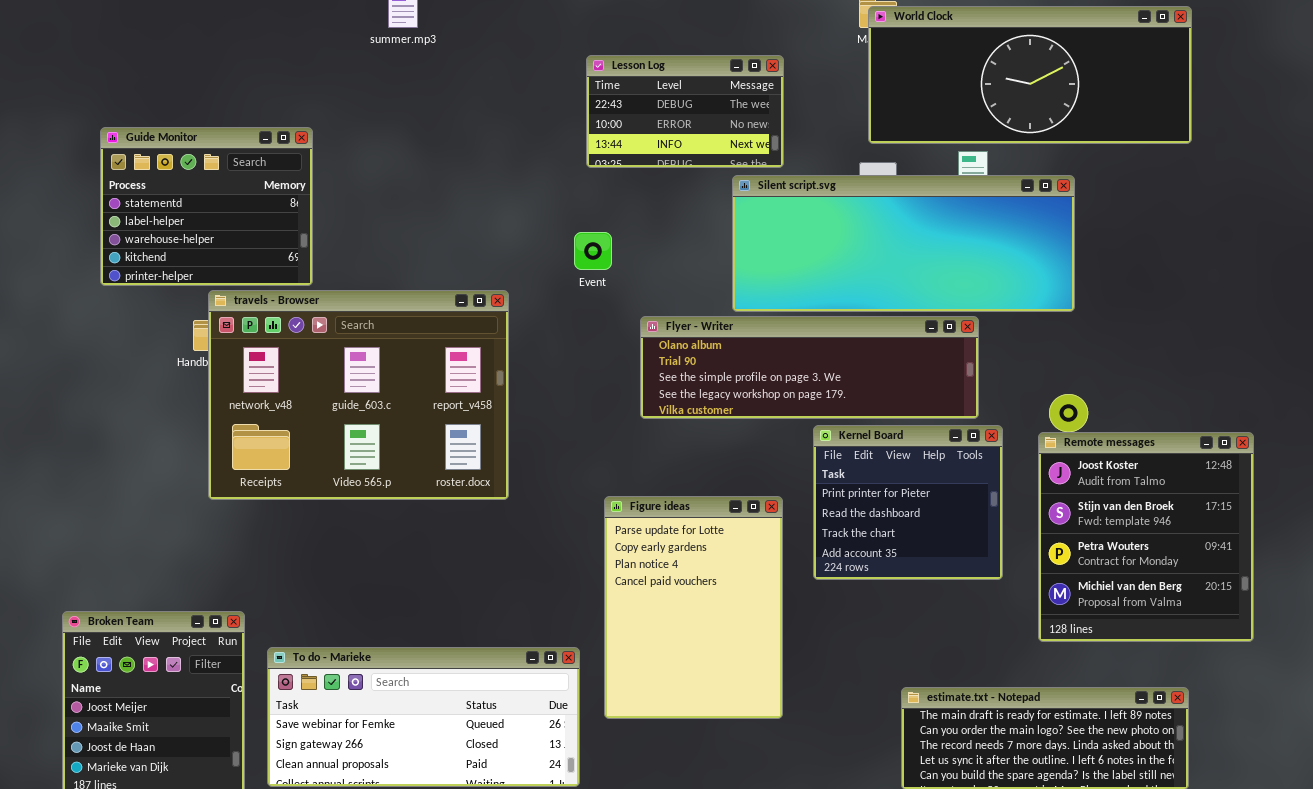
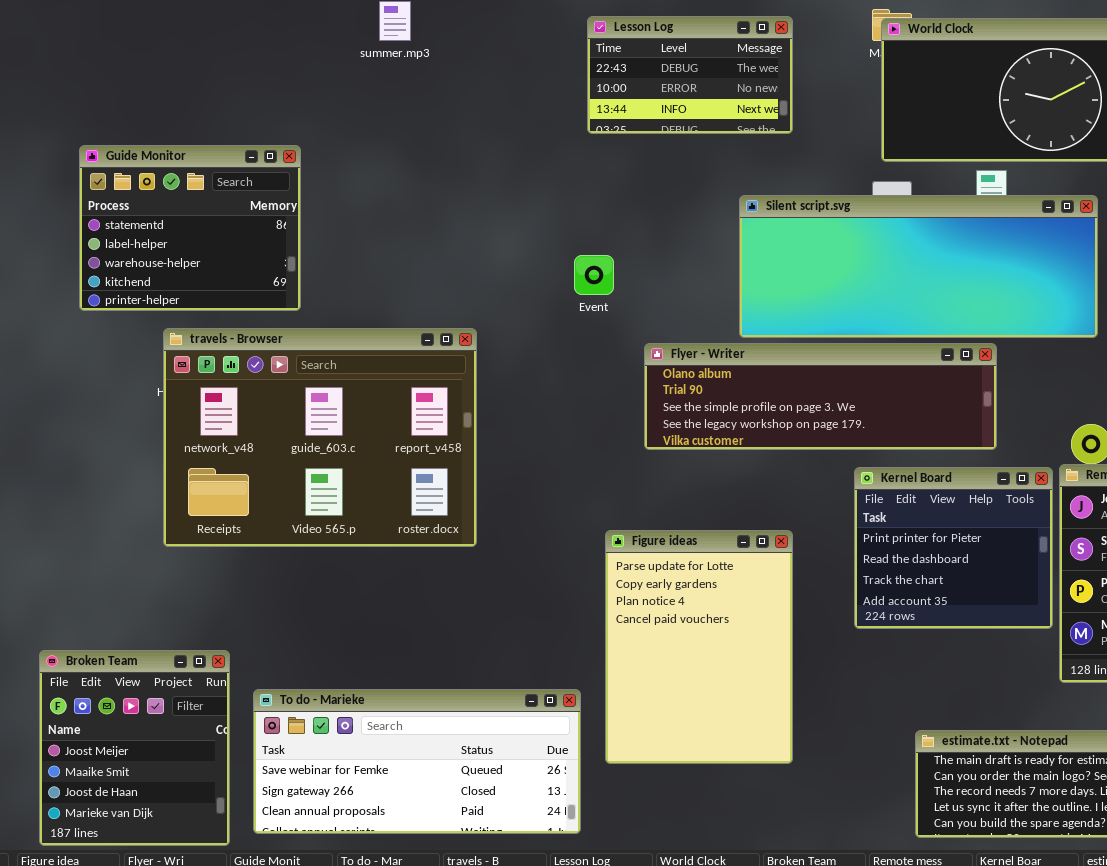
Lesson Log: [586,55,784,168] -> [587,16,793,134], moved
travels - Browser: [208,290,509,500] -> [163,328,477,547], moved
Kernel Board: [813,425,1003,580] -> [854,467,1053,629], moved

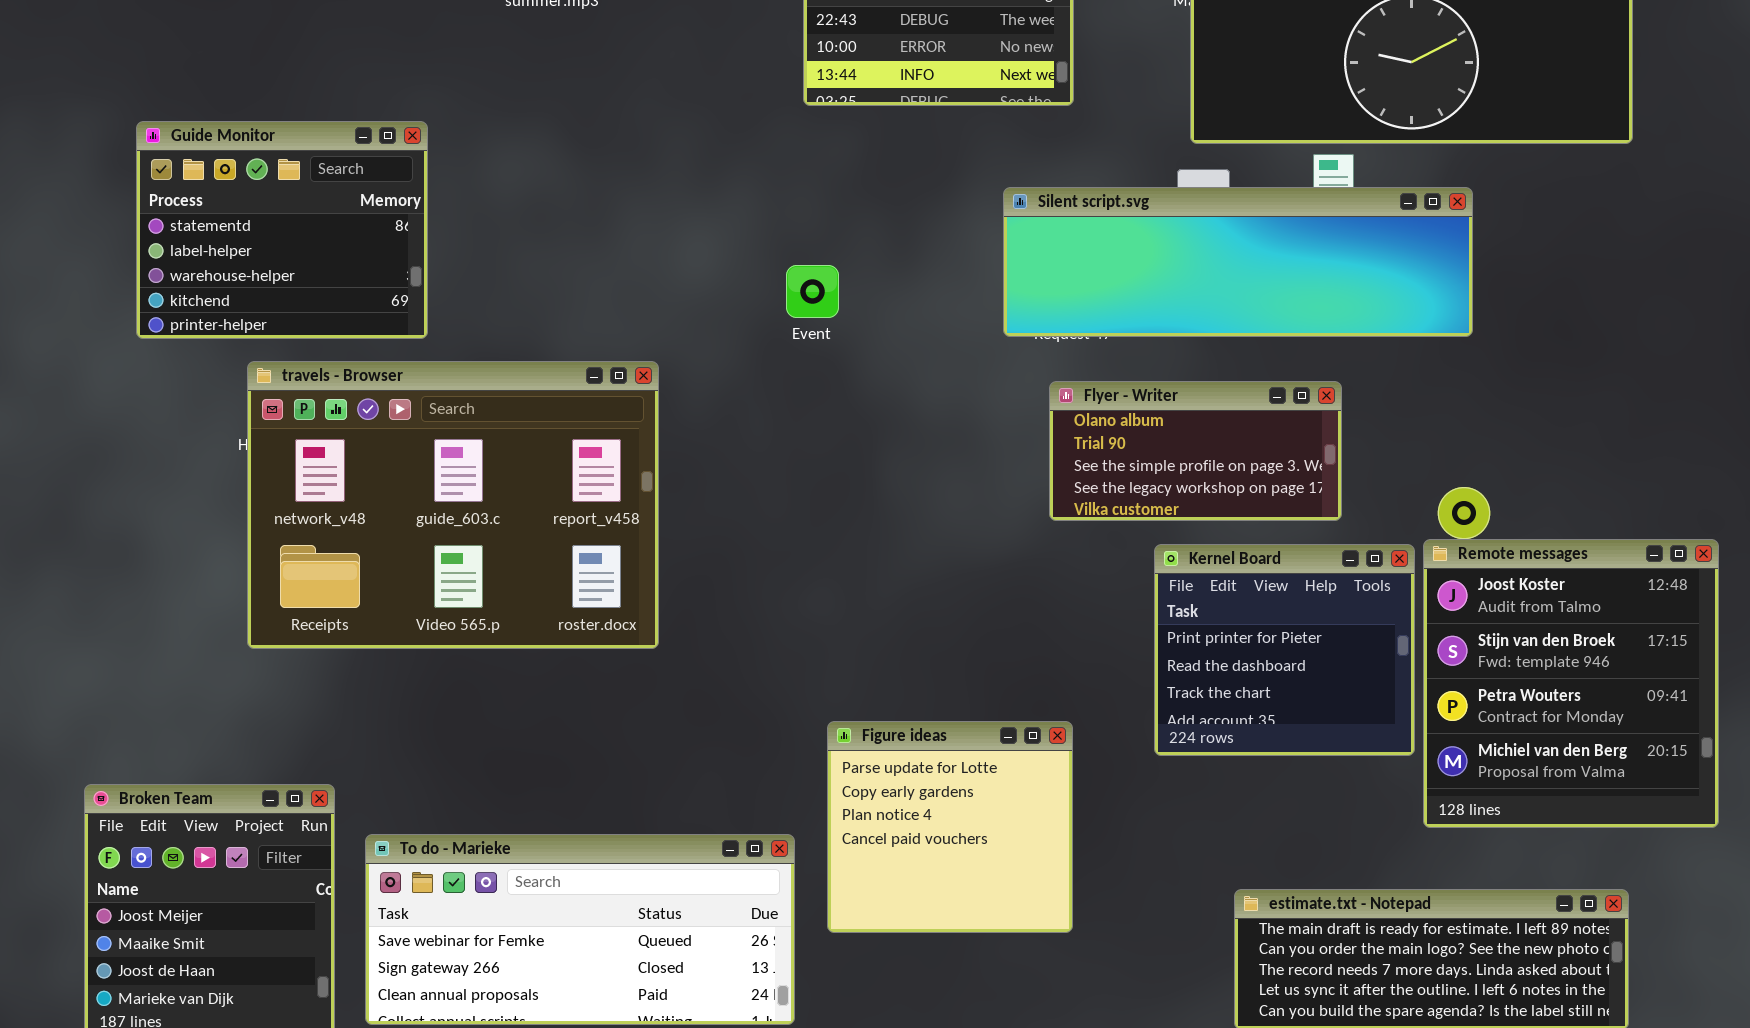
Silent script.svg: [739,195,1098,338] -> [1003,187,1473,337], resized
Flyer - Writer: [644,343,997,450] -> [1049,381,1342,521], resized
Figure ideas: [605,530,793,764] -> [827,721,1073,933], resized

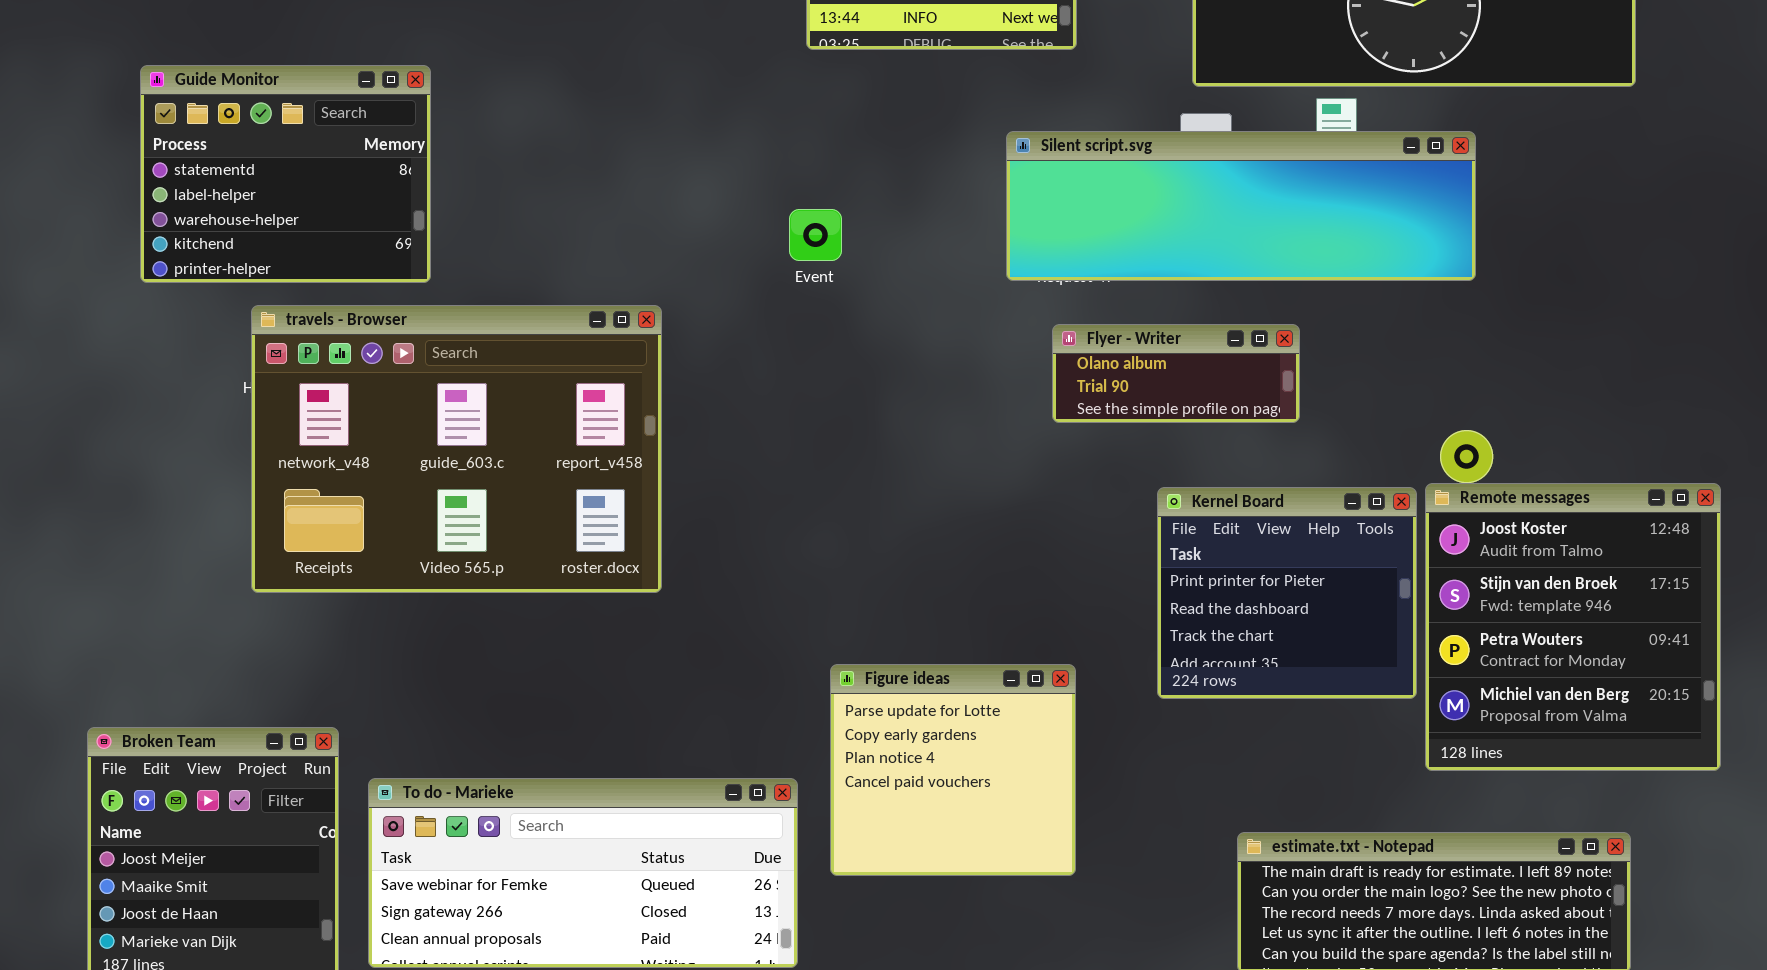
Flyer - Writer: [1049,381,1342,521] -> [1052,324,1300,423], resized

